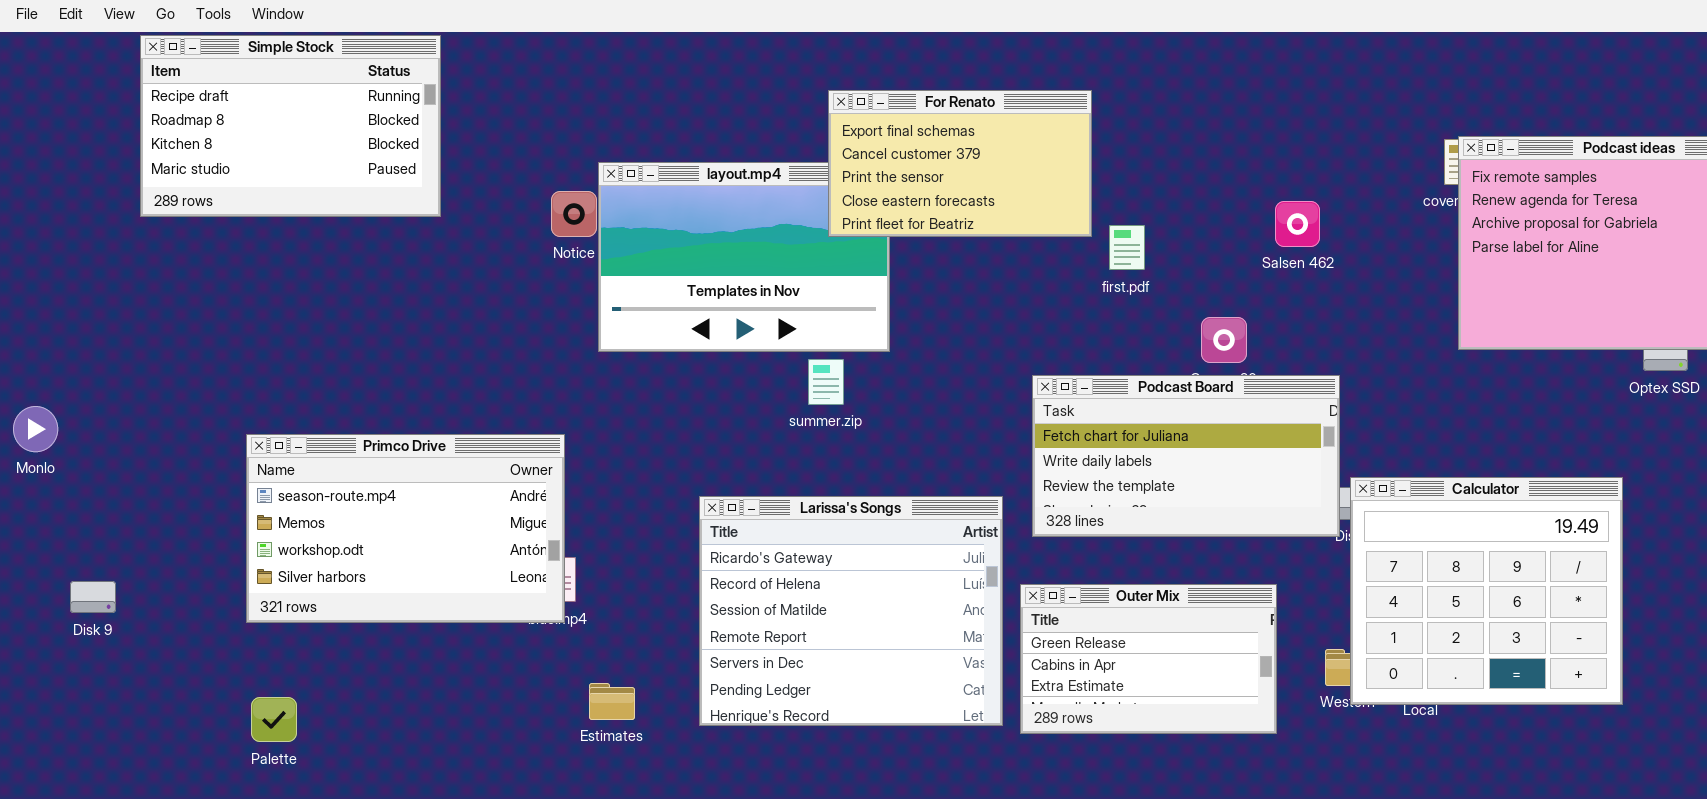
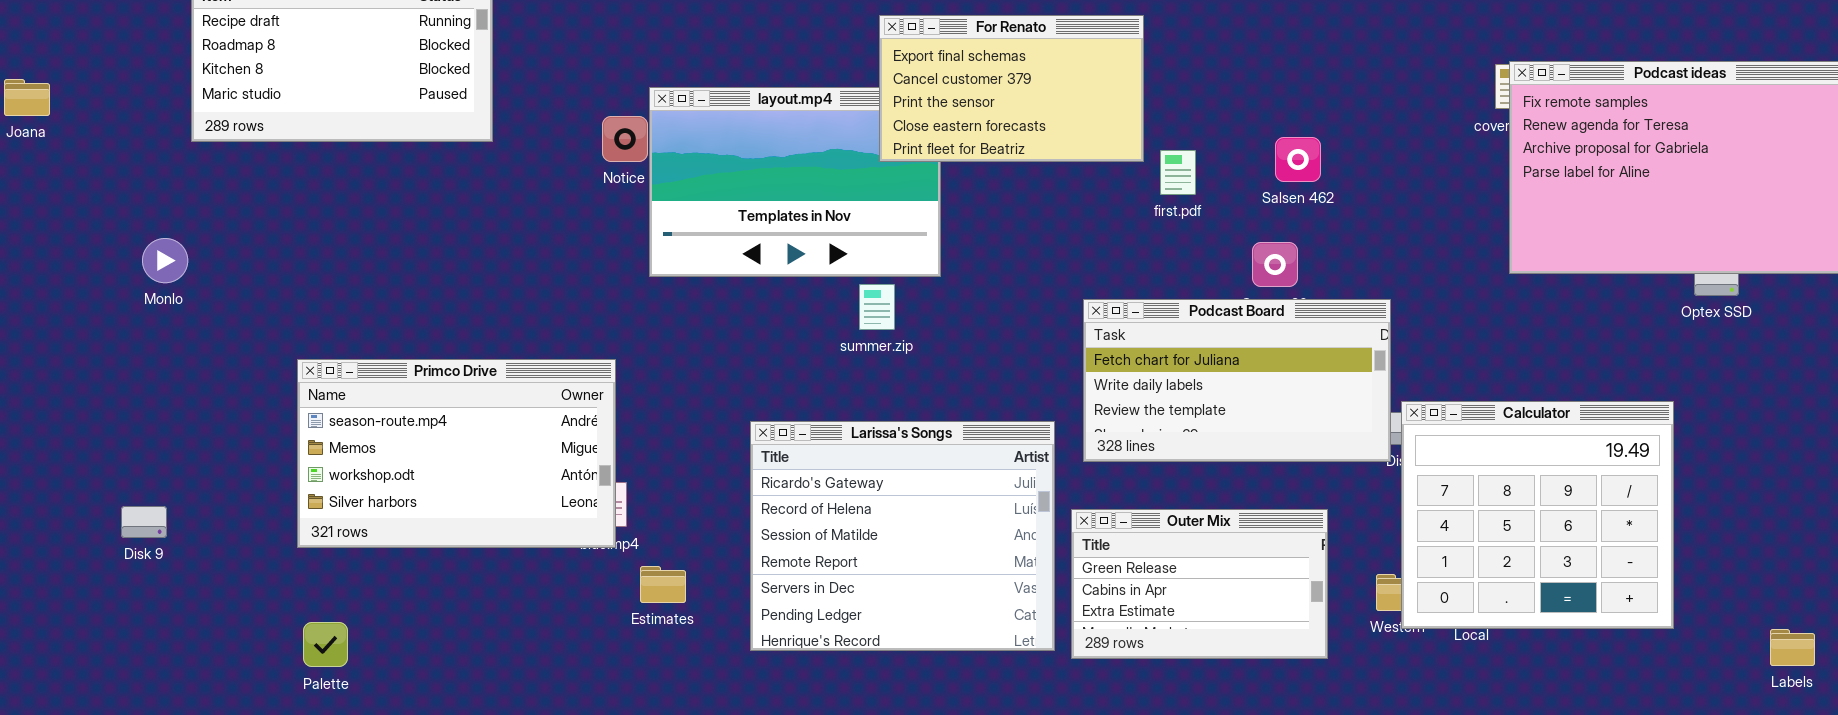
Salsen 462: [1275,201,1320,247] -> [1275,137,1321,182], moved
Monlo: [13,406,58,452] -> [142,238,188,283], moved
Estimates: [589,683,635,720] -> [640,566,686,603], moved

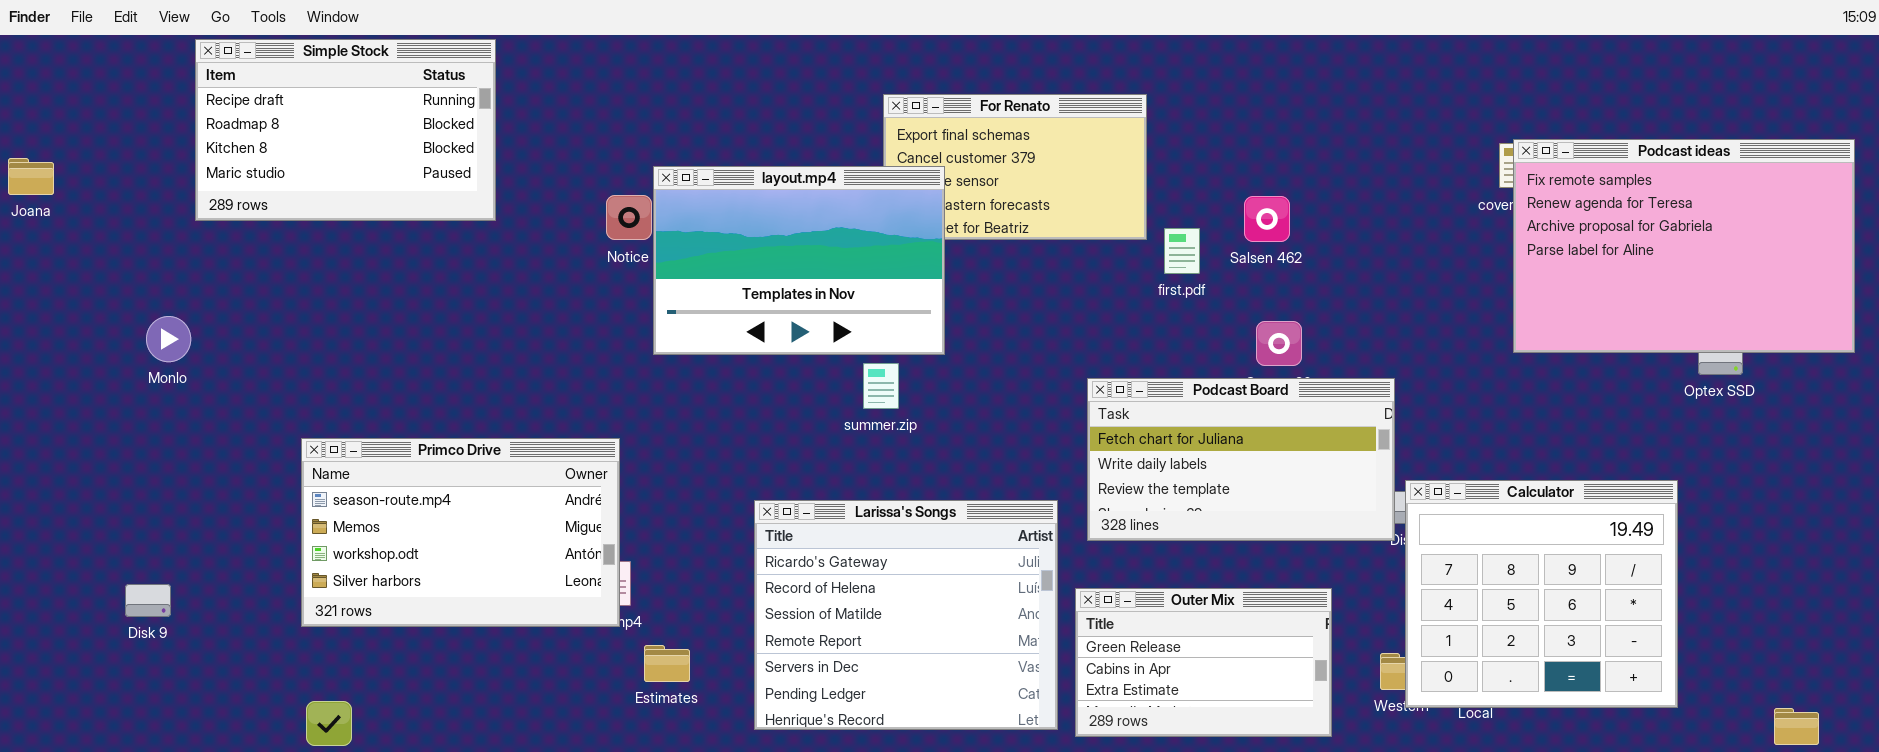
layout.mp4: [649,87,941,277] -> [653,166,945,355], raised
Salsen 462: [1275,137,1321,182] -> [1244,196,1290,242], moved

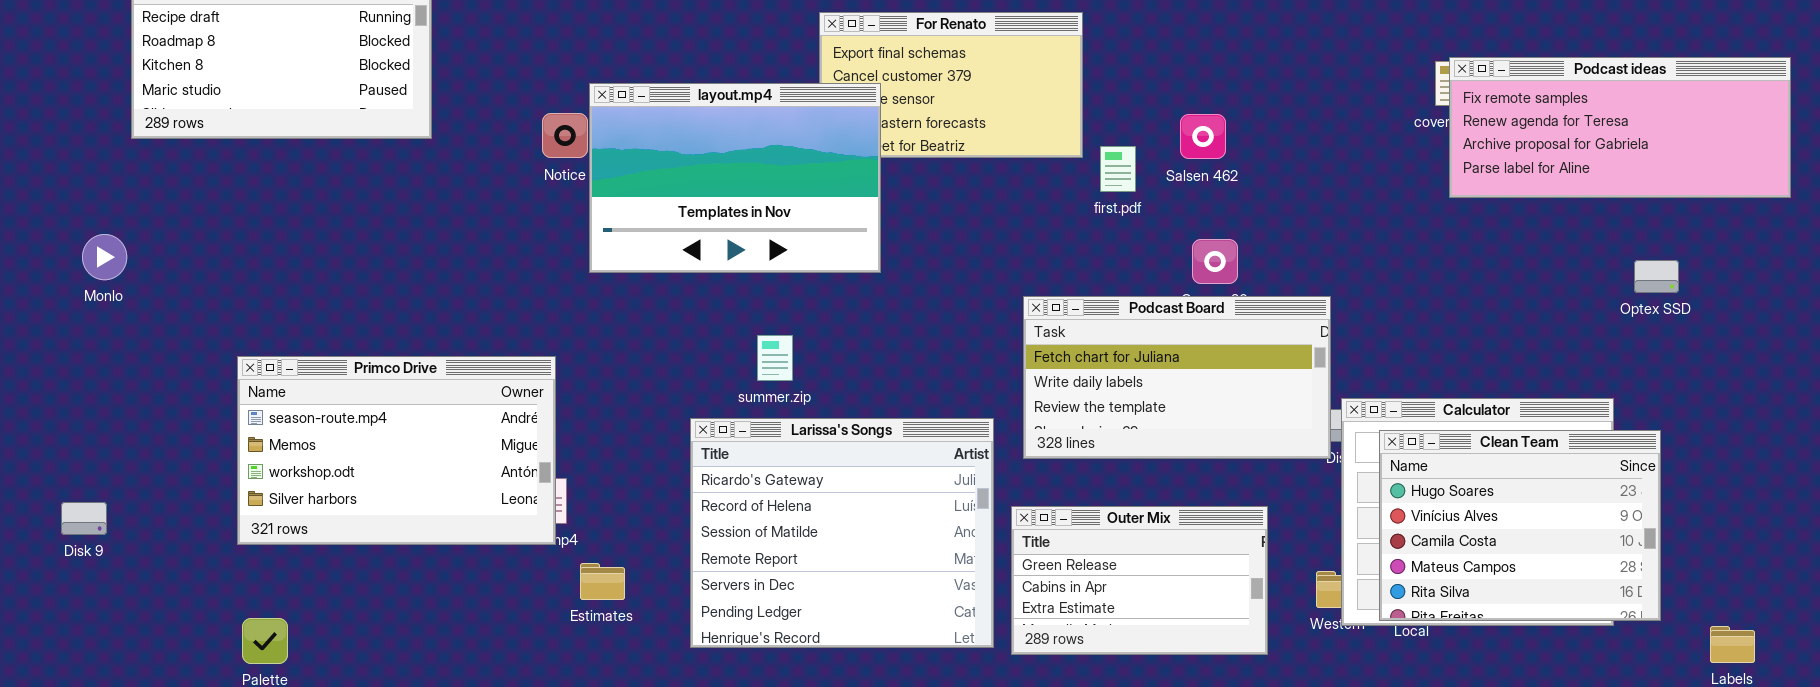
Podcast ideas: [1513,139,1855,353] -> [1449,57,1791,198], resized
summer.zip: [863,363,899,409] -> [757,335,793,381], moved
Clean Team: none -> [1379,430,1661,621], opened

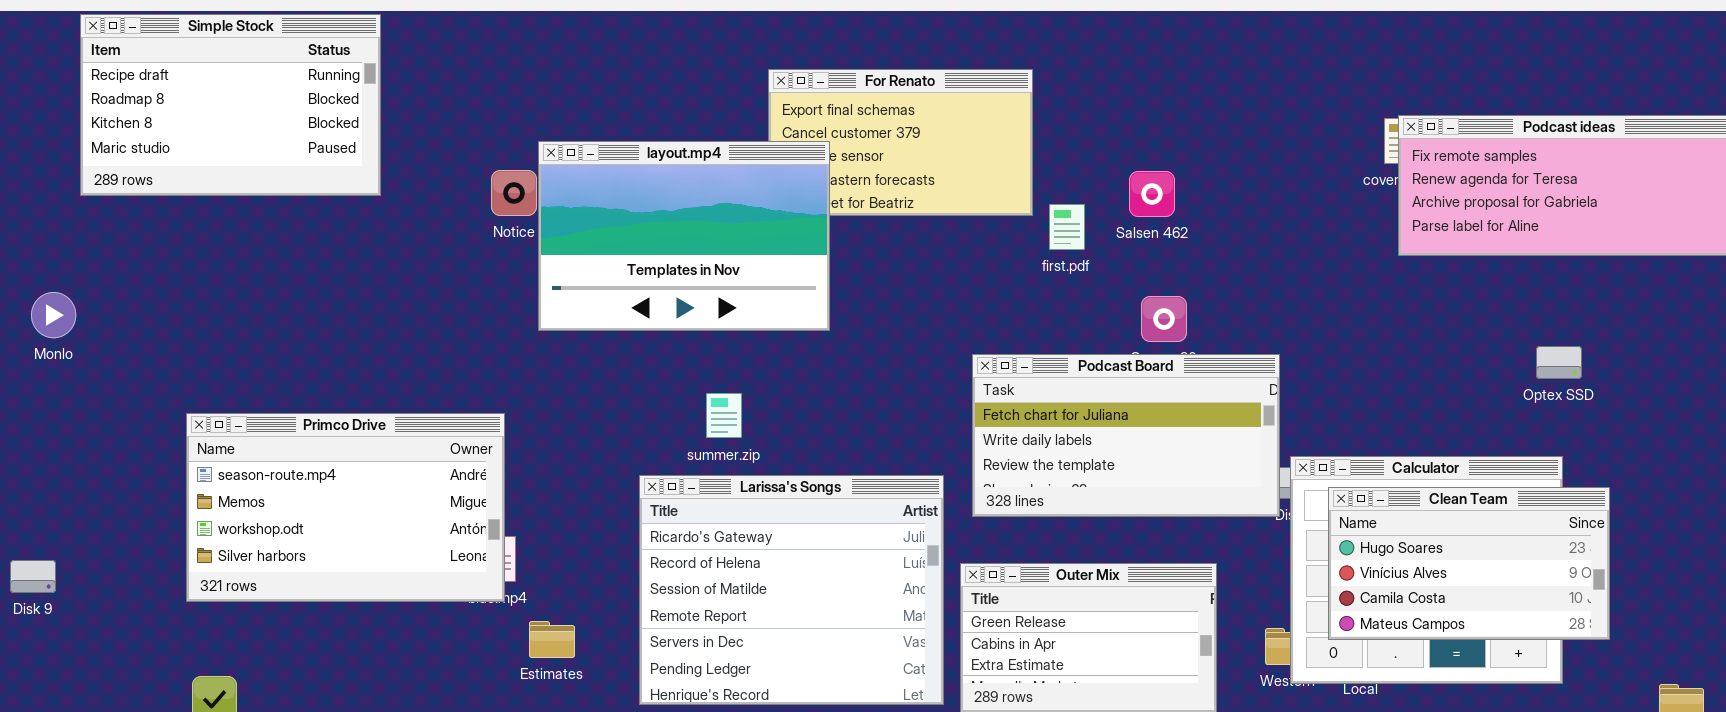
Optex SSD: [1634,260,1679,293] -> [1536,346,1582,379], moved
Clean Team: [1379,430,1661,621] -> [1328,487,1610,640], resized

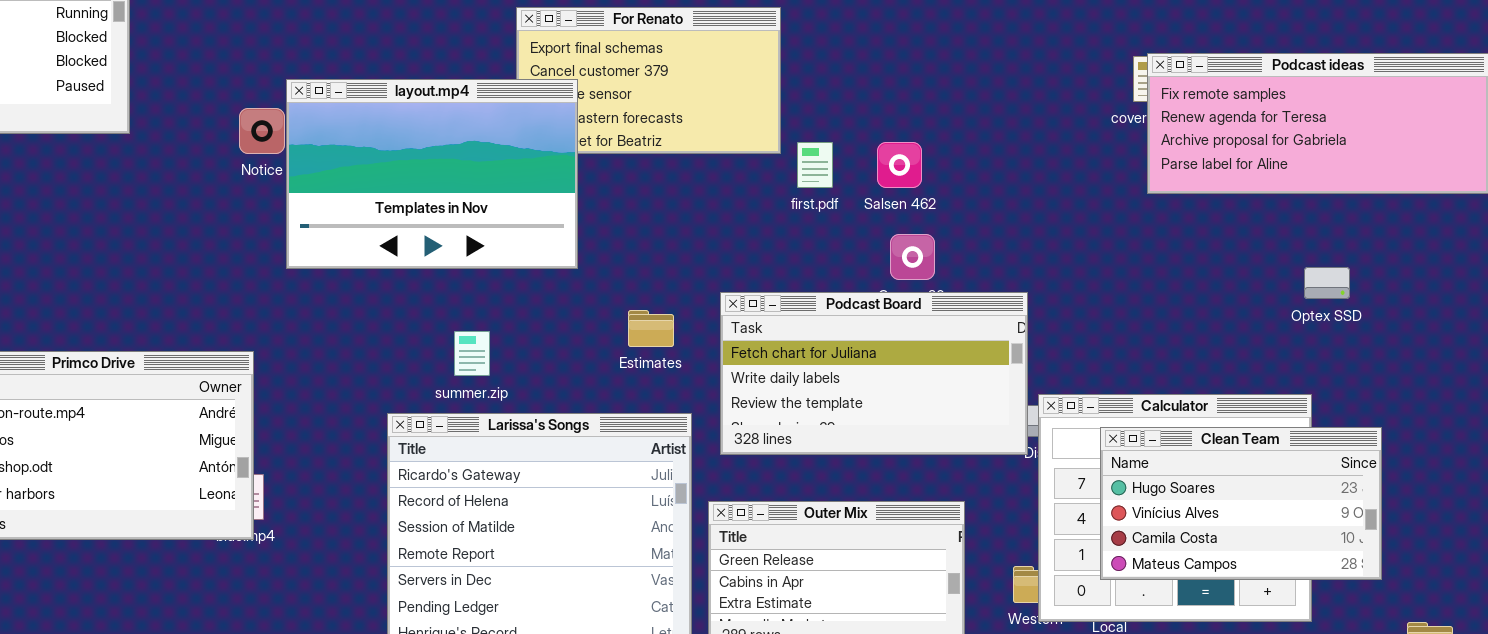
Salsen 462: [1129,171,1175,217] -> [877,142,922,188], moved
Optex SSD: [1536,346,1582,379] -> [1304,267,1350,299], moved
Clean Team: [1328,487,1610,640] -> [1100,427,1382,580], moved
Estimates: [529,621,575,658] -> [628,310,674,347], moved

